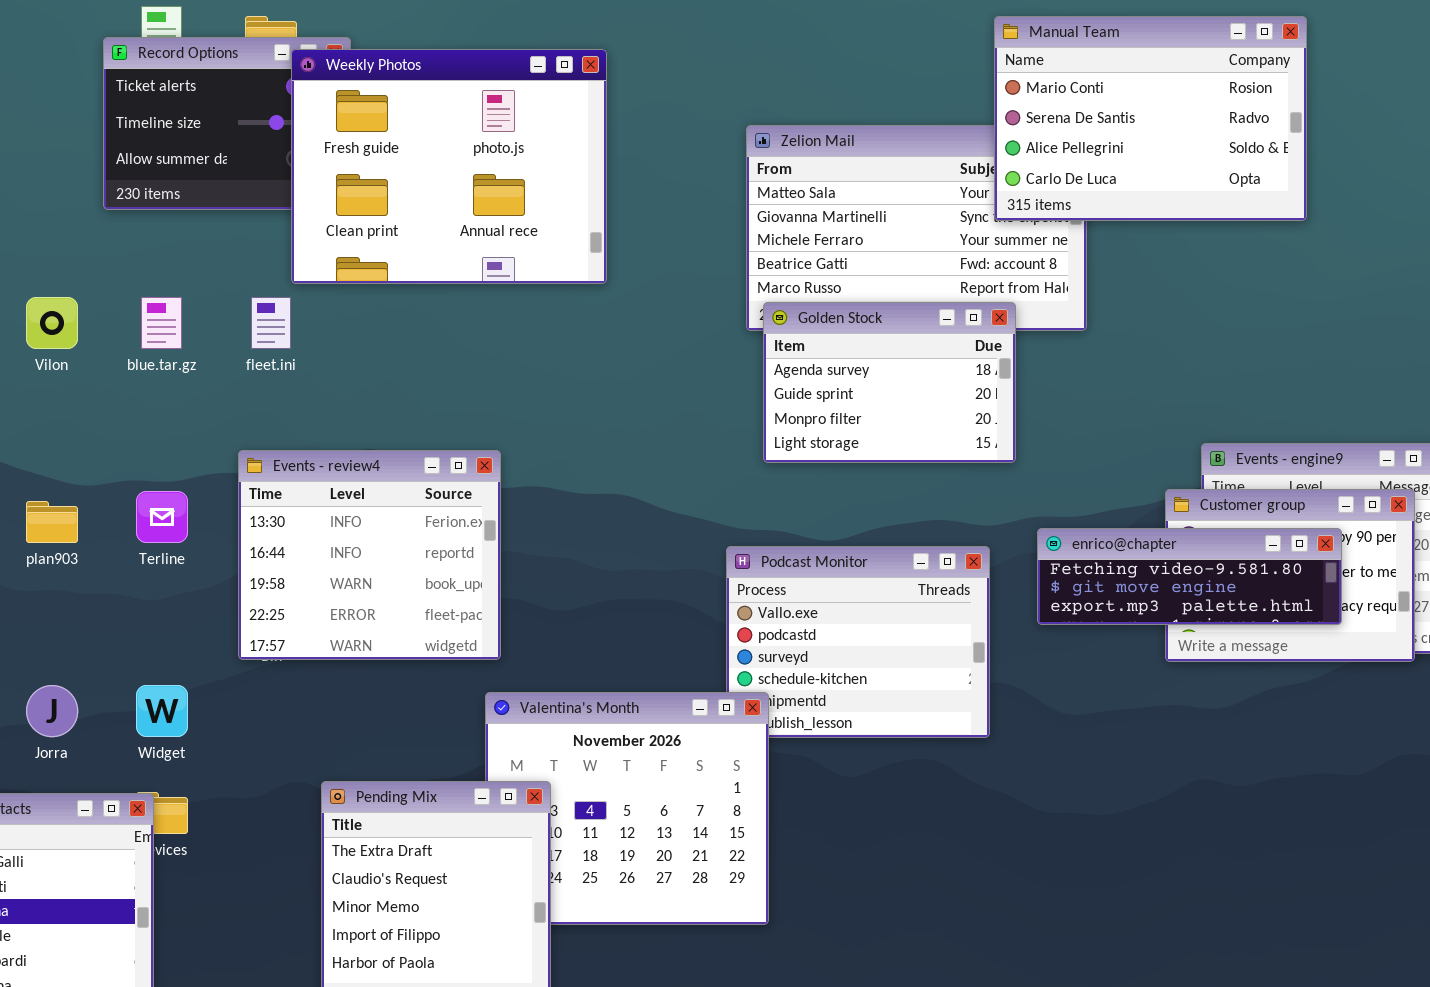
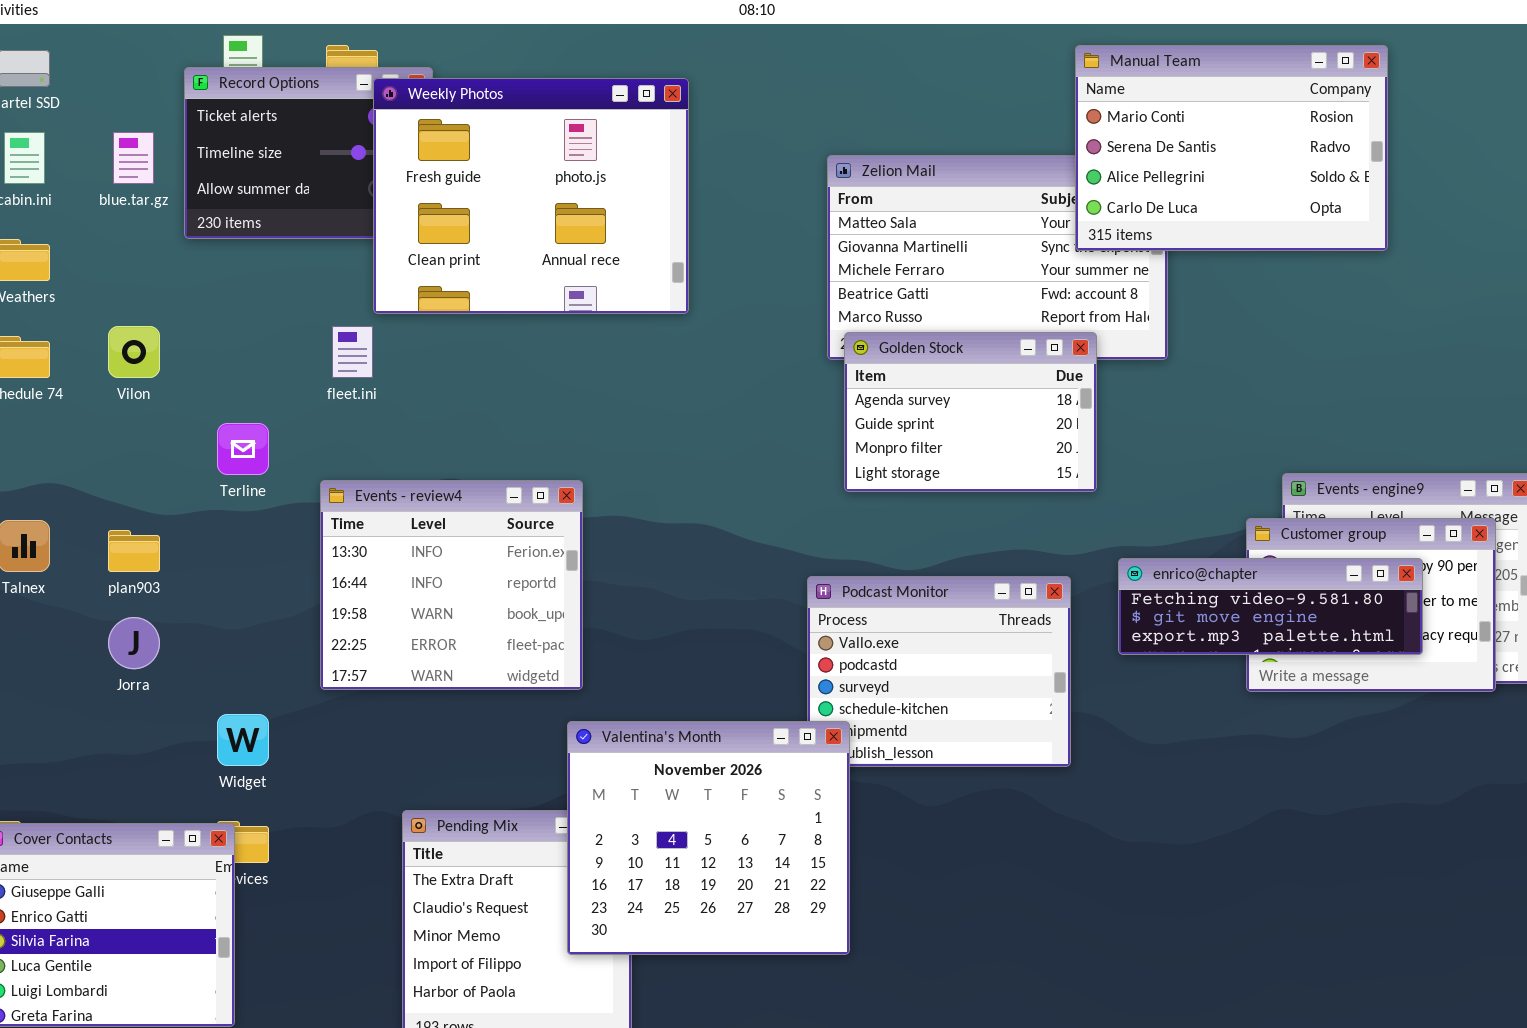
blue.tar.gz: [141,297,182,349] -> [113,132,154,184], moved
Terline: [136,491,188,543] -> [217,423,269,475], moved
Jorra: [26,685,78,737] -> [108,617,160,669], moved
Valentina's Month: [485,692,769,925] -> [567,721,850,955], raised

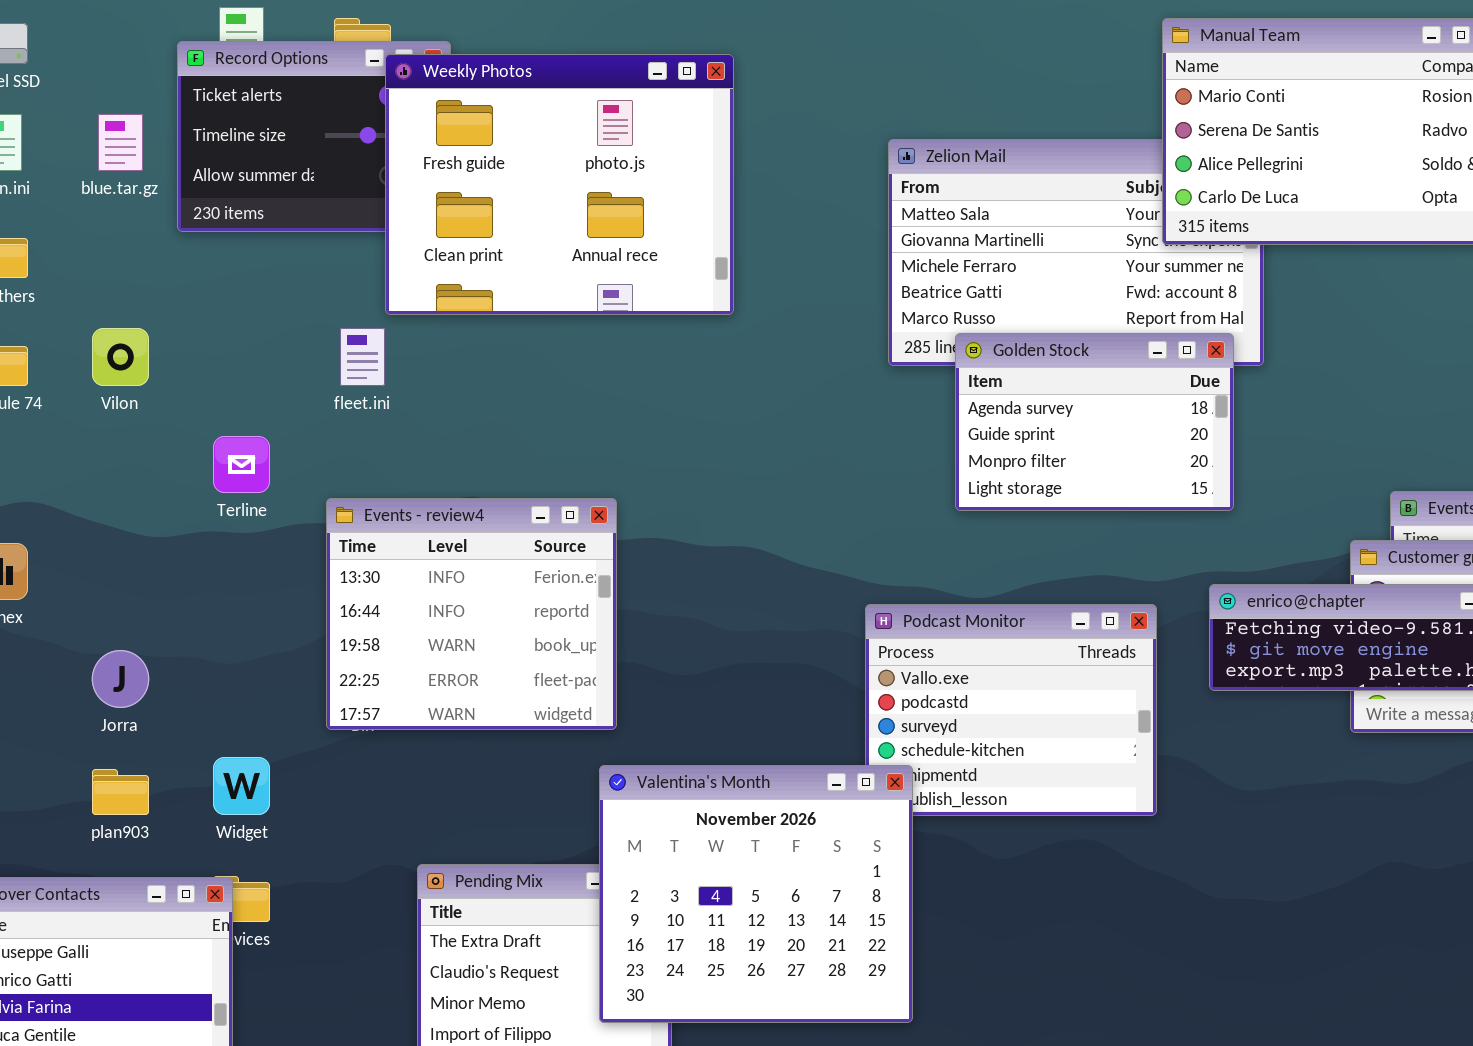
Golden Stock: [844,332,1097,492] -> [955,333,1234,511], moved
plan903: [108,530,160,572] -> [92,769,149,815], moved

